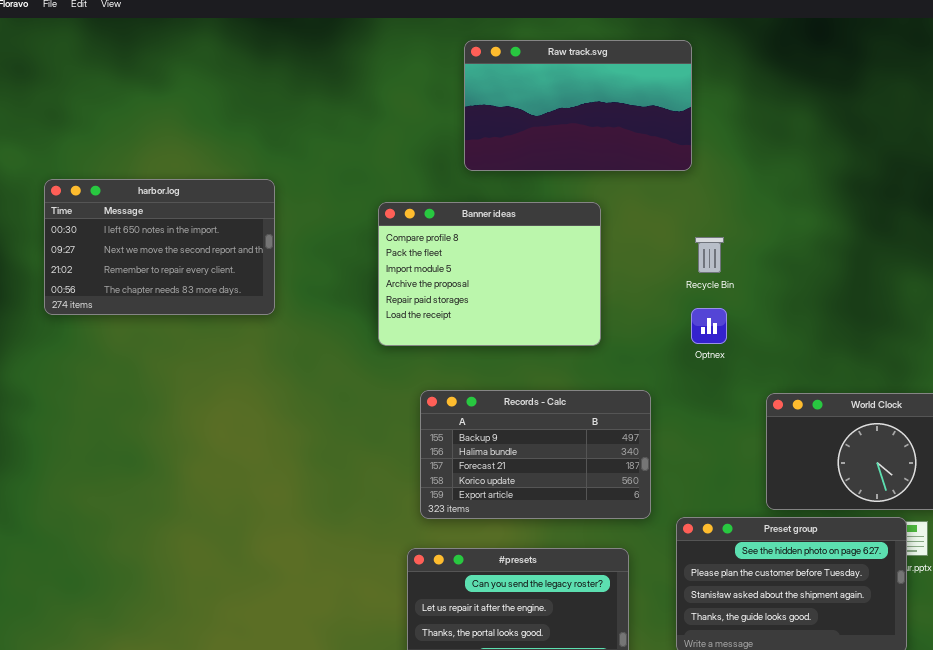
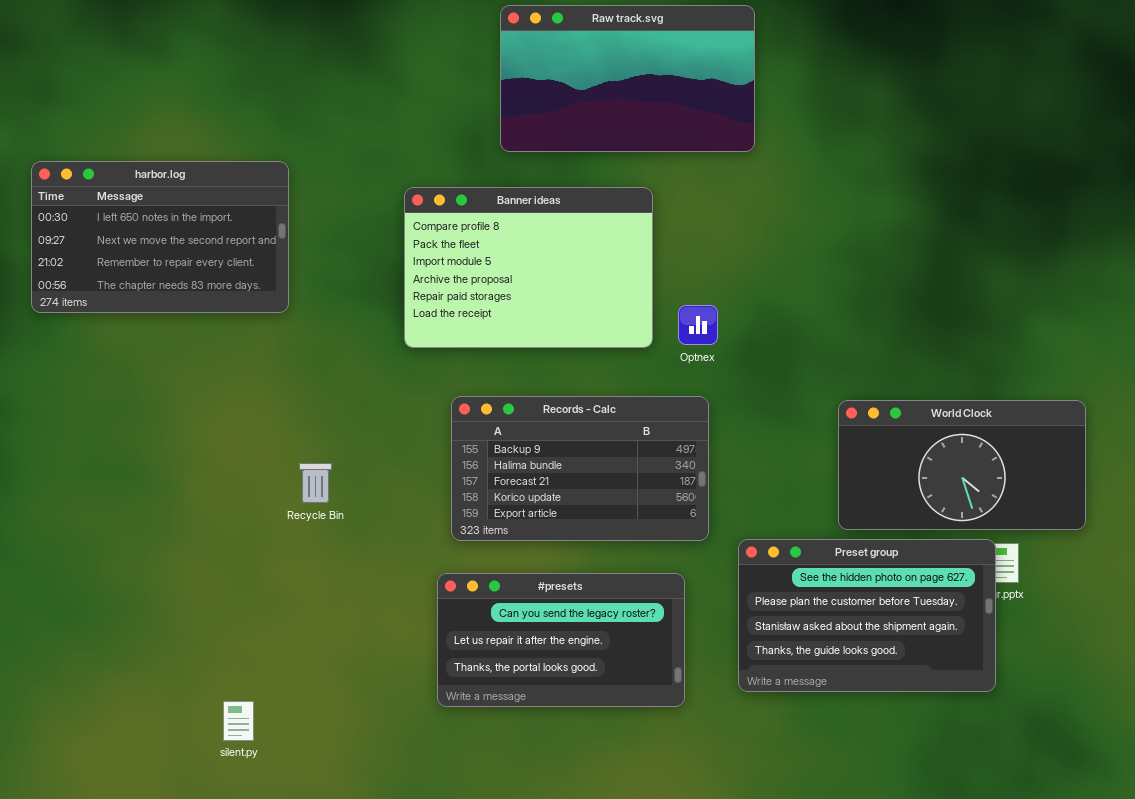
Recycle Bin: [695,237,724,273] -> [299,463,332,503], moved
Optnex: [691,308,727,344] -> [678,305,718,345], moved

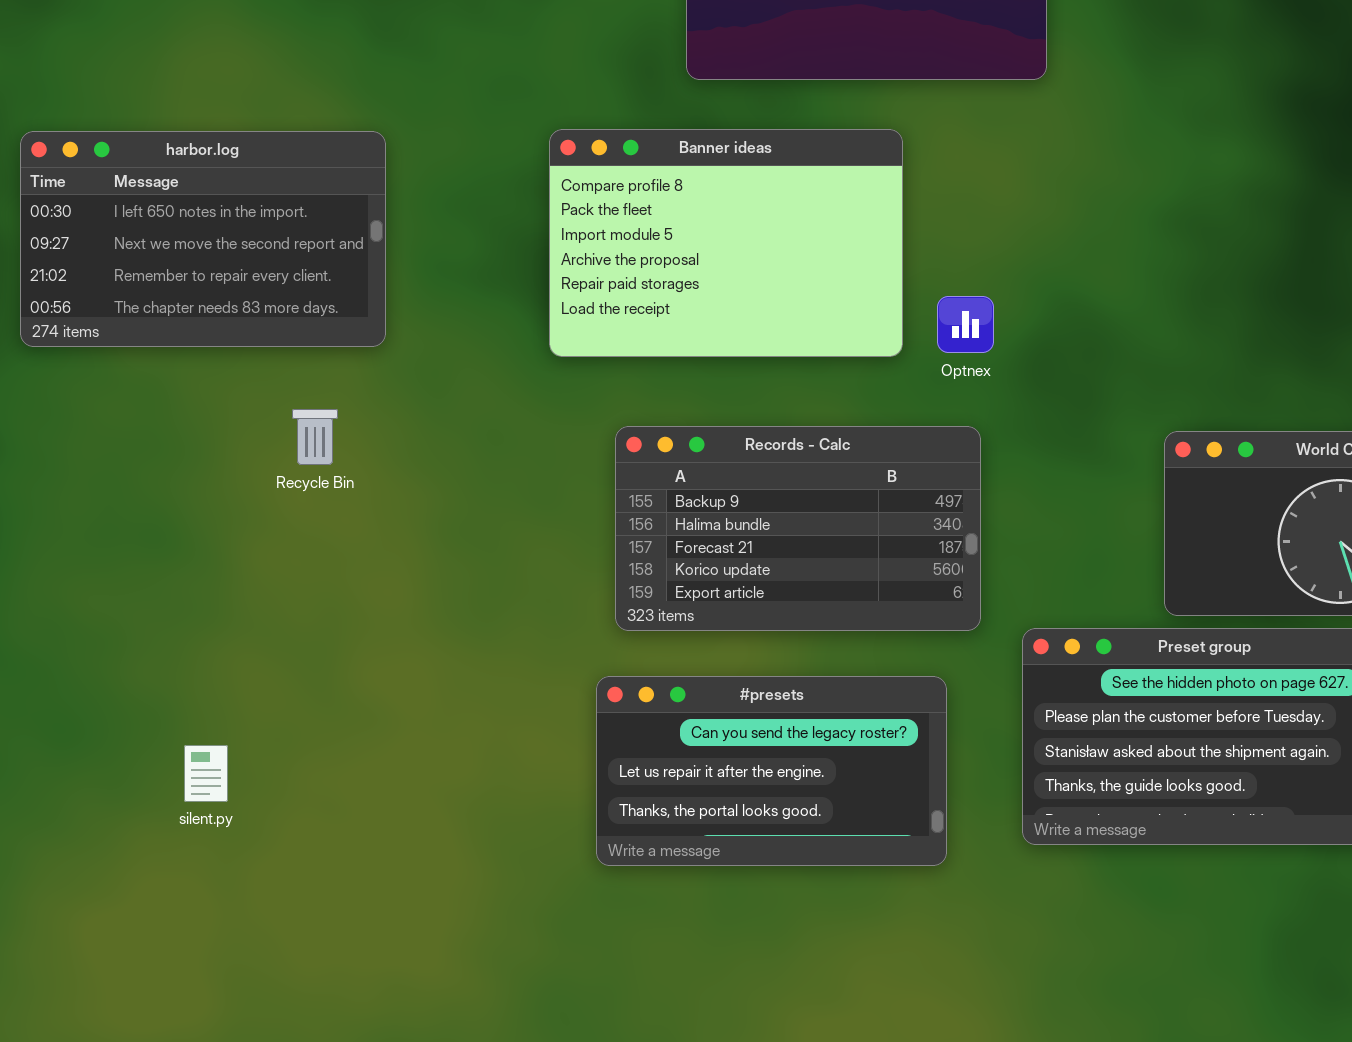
harbor.log: [31,161,289,313] -> [20,131,386,347], moved
Recycle Bin: [299,463,332,503] -> [292,409,338,465], moved
silent.py: [223,701,254,741] -> [184,745,228,802], moved

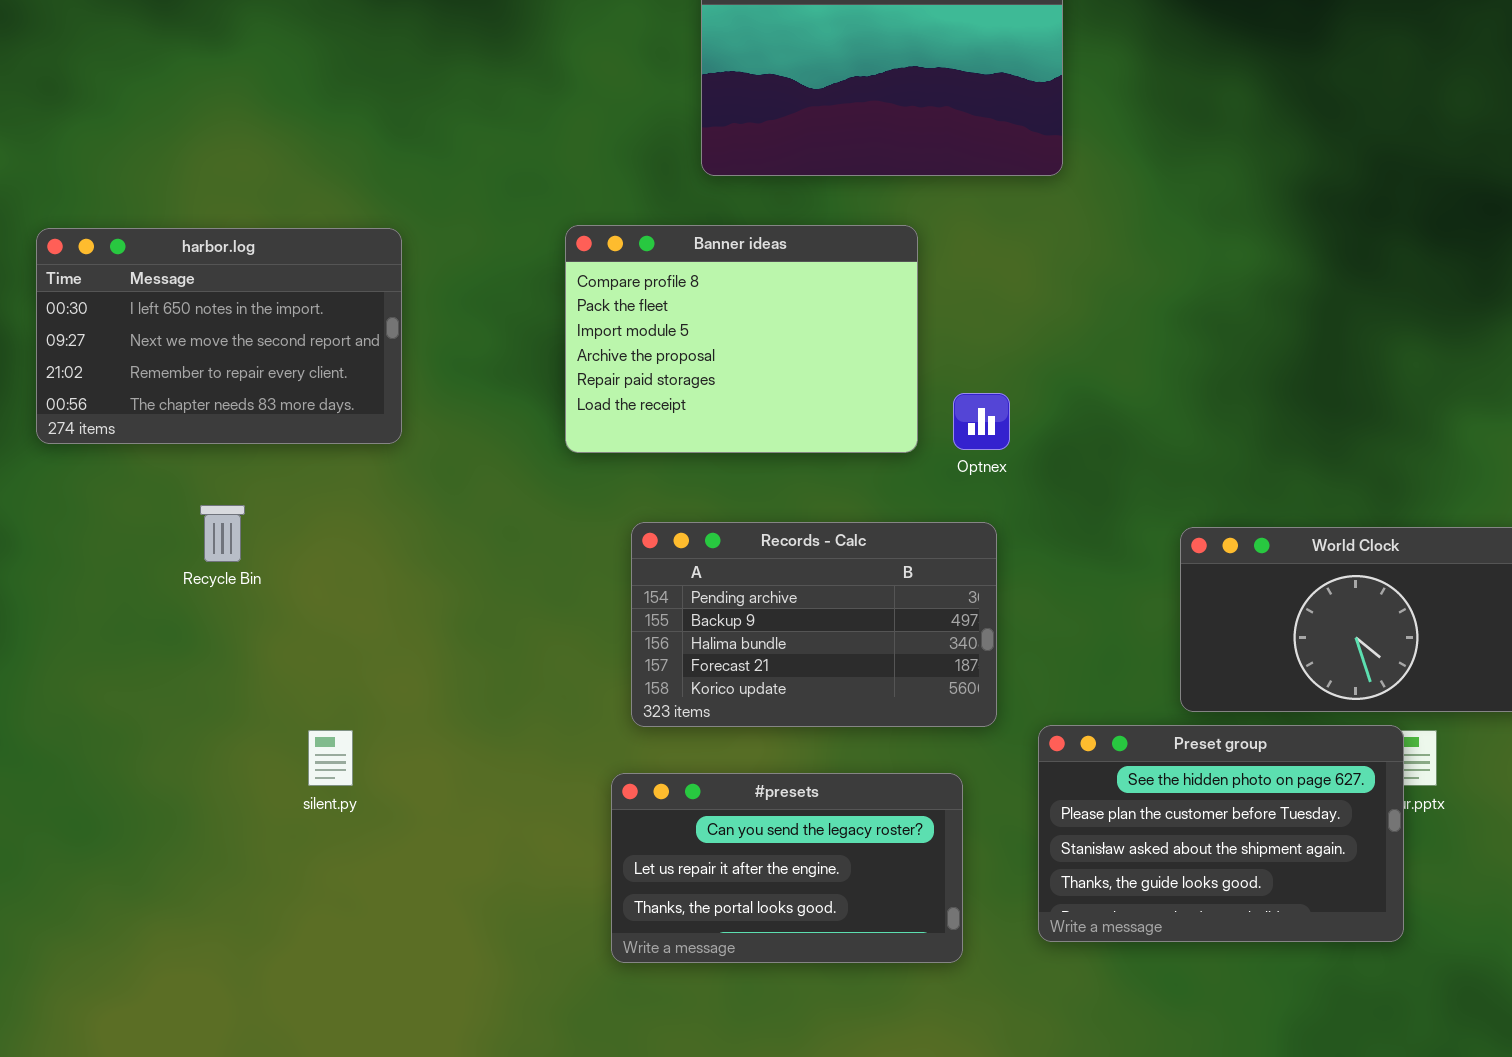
Recycle Bin: [292,409,338,465] -> [200,505,245,562], moved
Records - Calc: [615,426,981,631] -> [631,522,997,727], scrolled up 1 row
silent.py: [184,745,228,802] -> [308,730,353,786], moved

